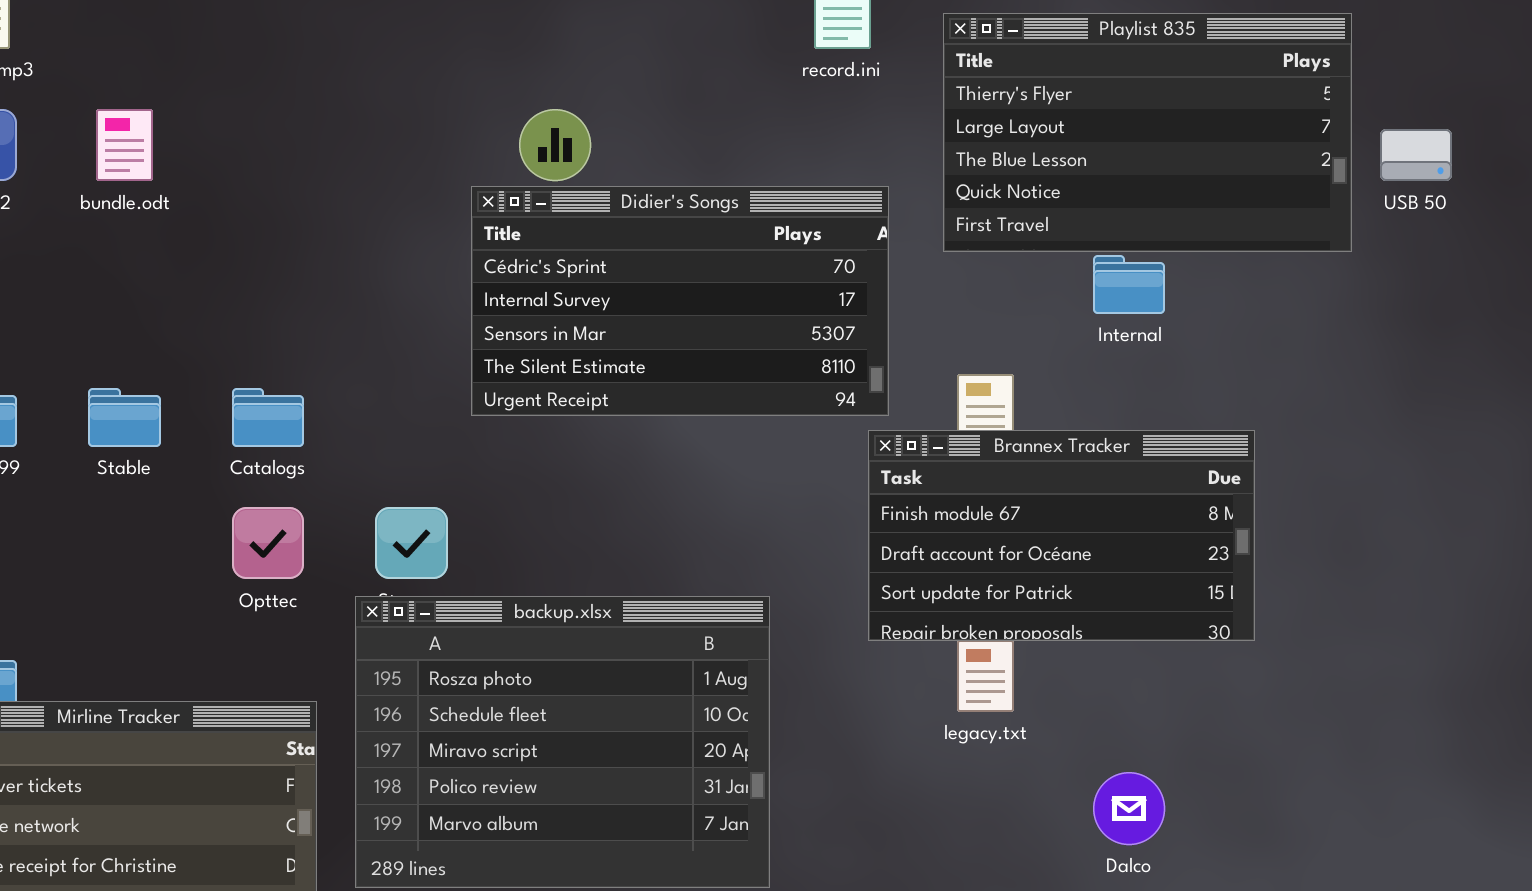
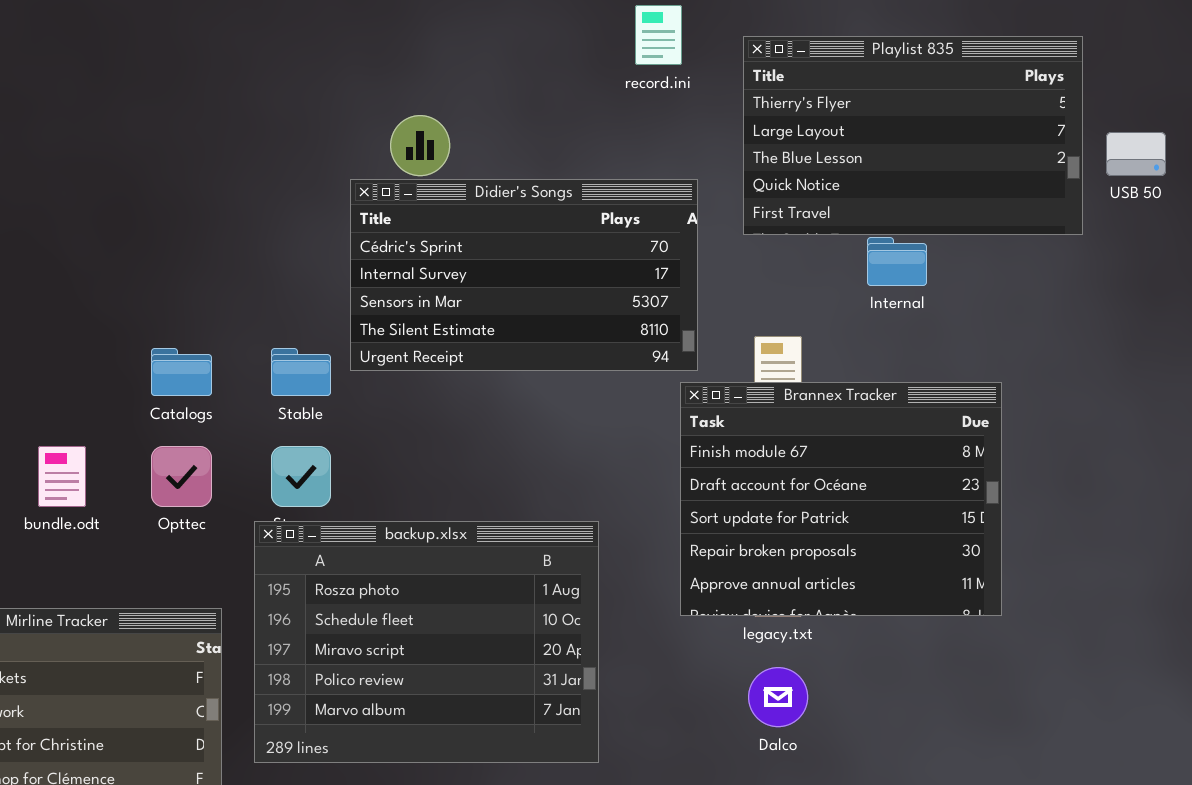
bundle.odt: [96,109,153,181] -> [38,446,86,507], moved
Stable: [88,388,161,447] -> [271,348,331,396], moved
Brannex Tracker: [868,430,1255,641] -> [680,382,1002,616], resized
Dalco: [1093,772,1165,845] -> [748,667,808,727], moved

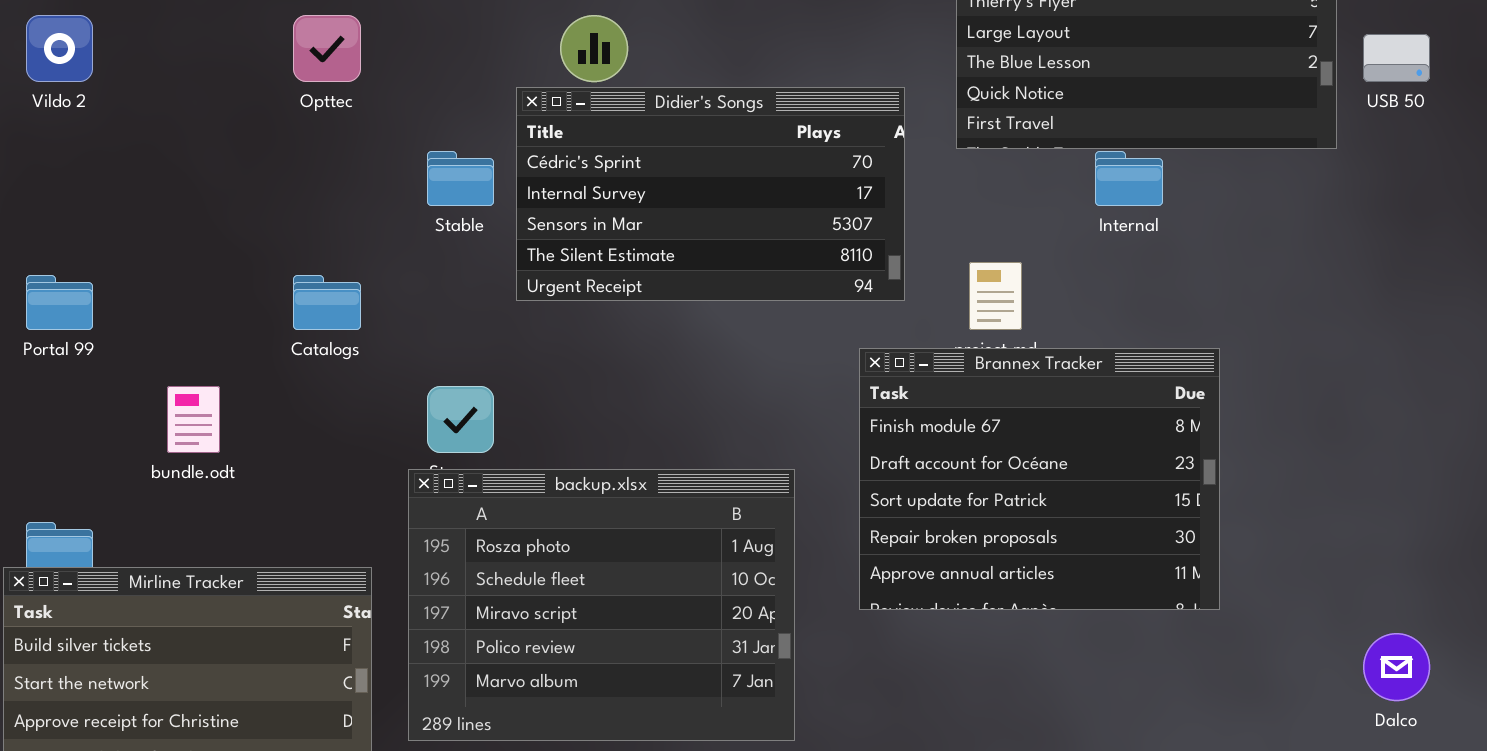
Stable: [271,348,331,396] -> [427,151,494,206], moved
Brannex Tracker: [680,382,1002,616] -> [859,348,1220,610], moved
Opttec: [151,446,212,507] -> [293,15,361,82], moved
Dalco: [748,667,808,727] -> [1363,633,1430,701], moved

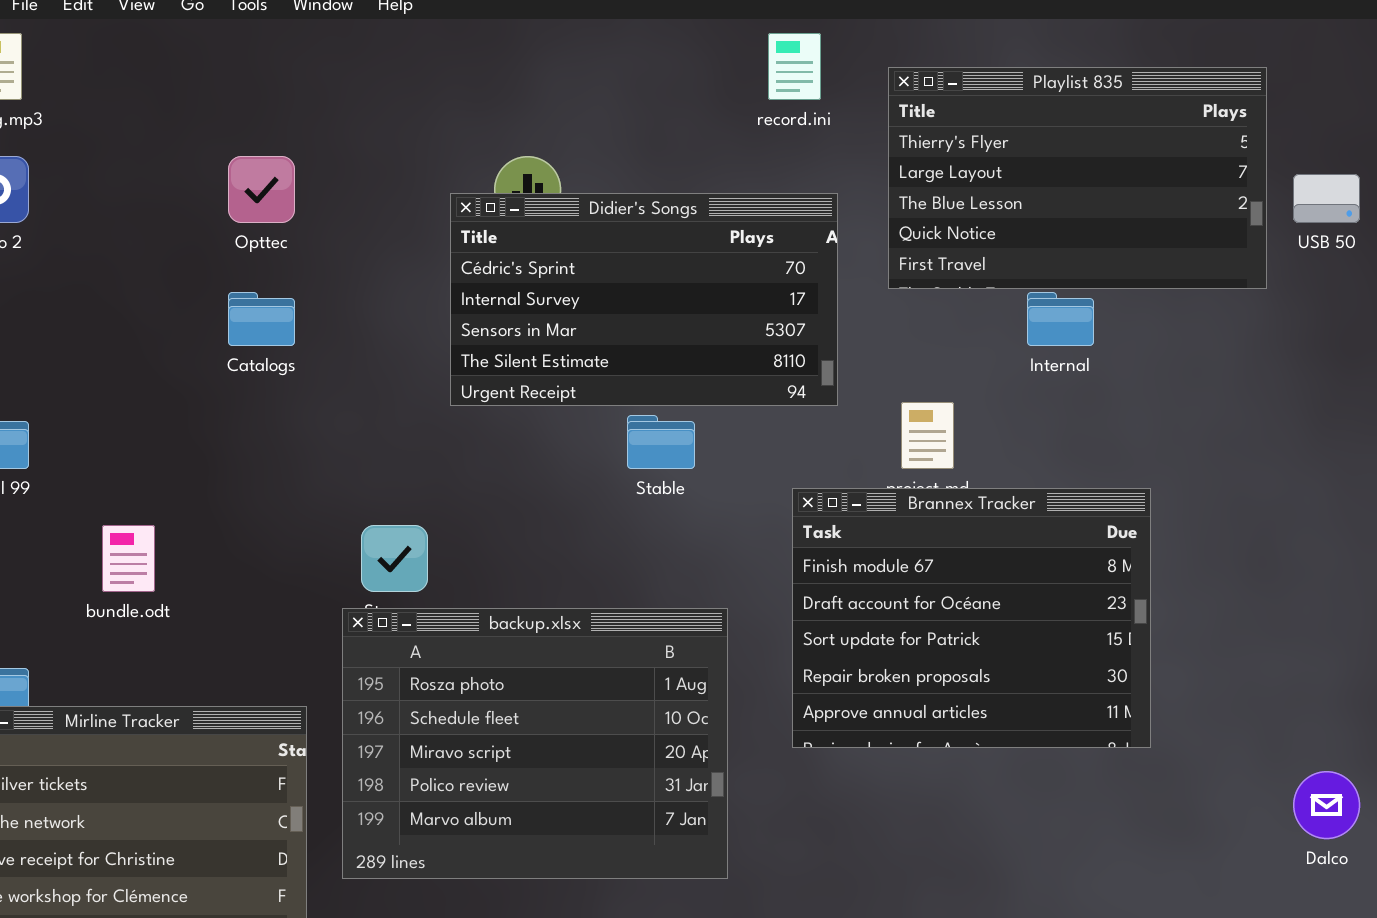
Didier's Songs: [516,87,905,301] -> [450,193,838,406], moved
Stable: [427,151,494,206] -> [627,415,695,469], moved
Catalogs: [293,275,361,330] -> [228,292,295,346], moved

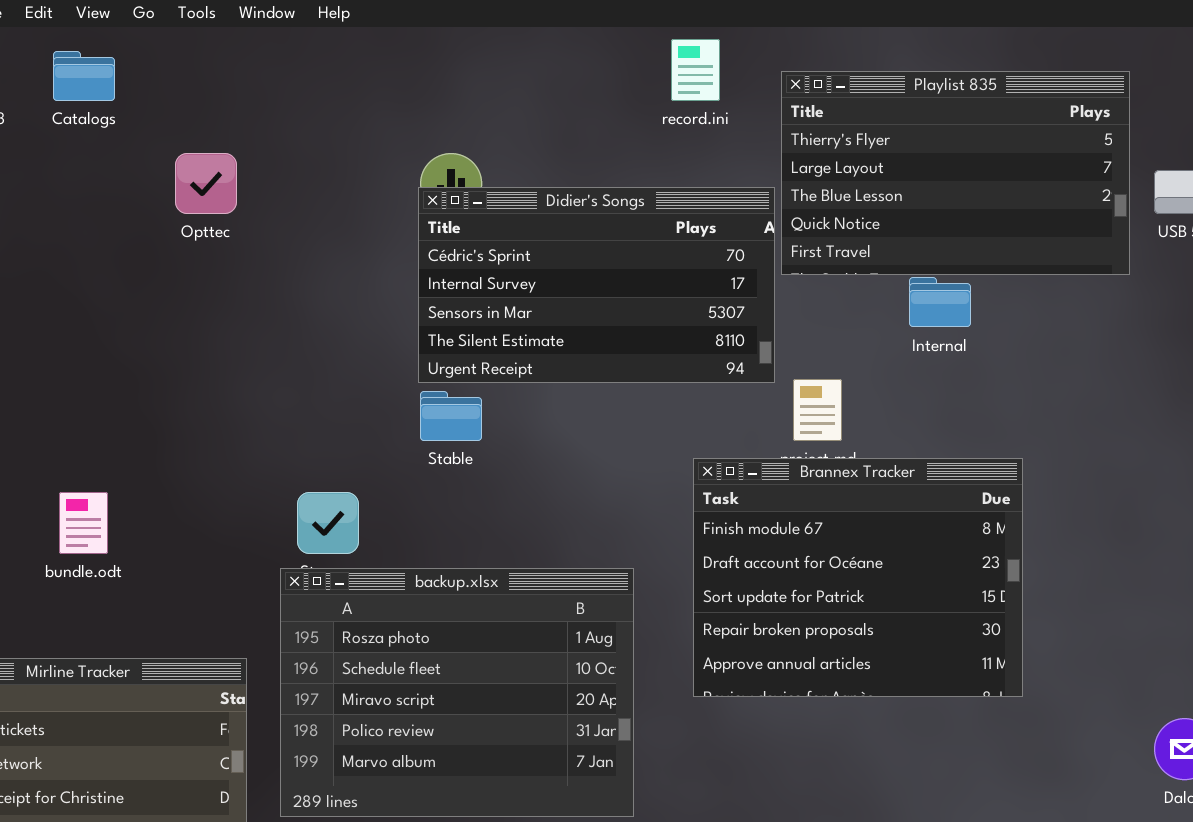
Didier's Songs: [450,193,838,406] -> [418,187,775,383], moved
Catalogs: [228,292,295,346] -> [53,51,115,101], moved
Stable: [627,415,695,469] -> [420,391,482,441], moved

